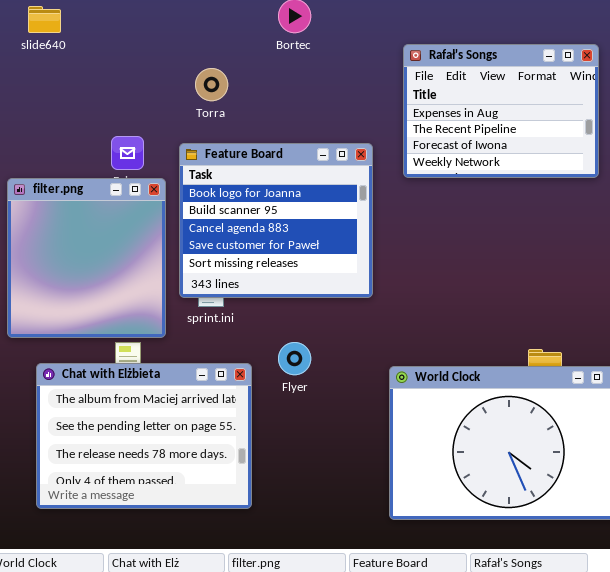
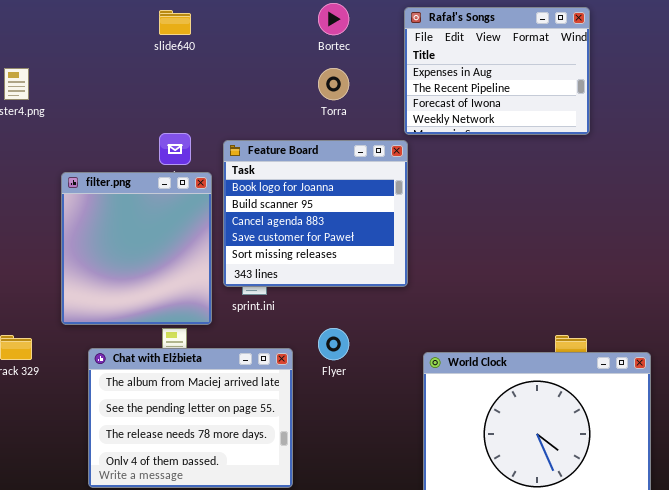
slide640: [28,6,61,33] -> [159,10,191,35], moved
Rafał's Songs: [403,44,599,178] -> [404,7,590,135], moved
Torra: [195,68,228,101] -> [318,68,349,100], moved

